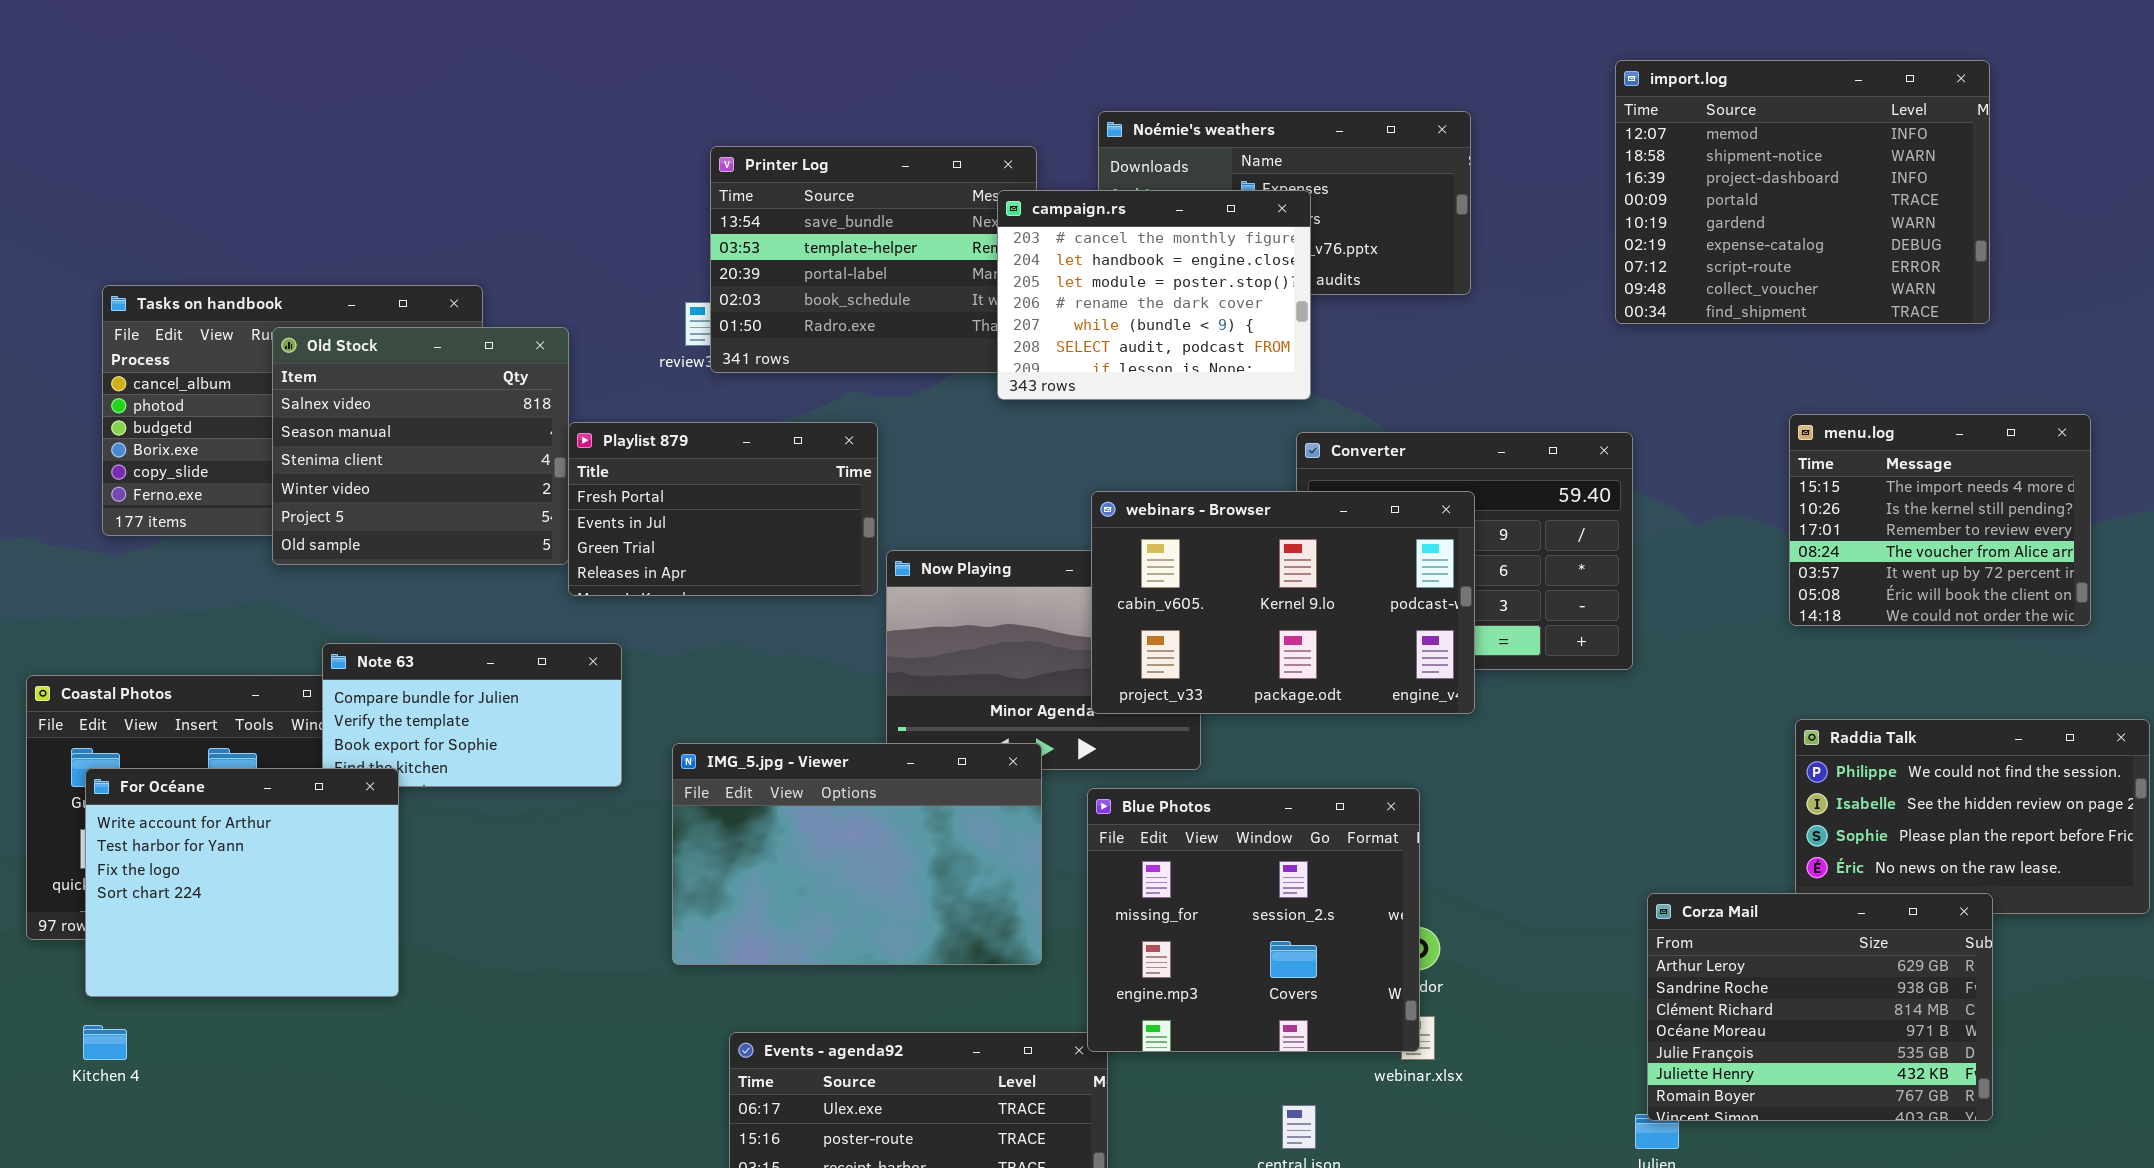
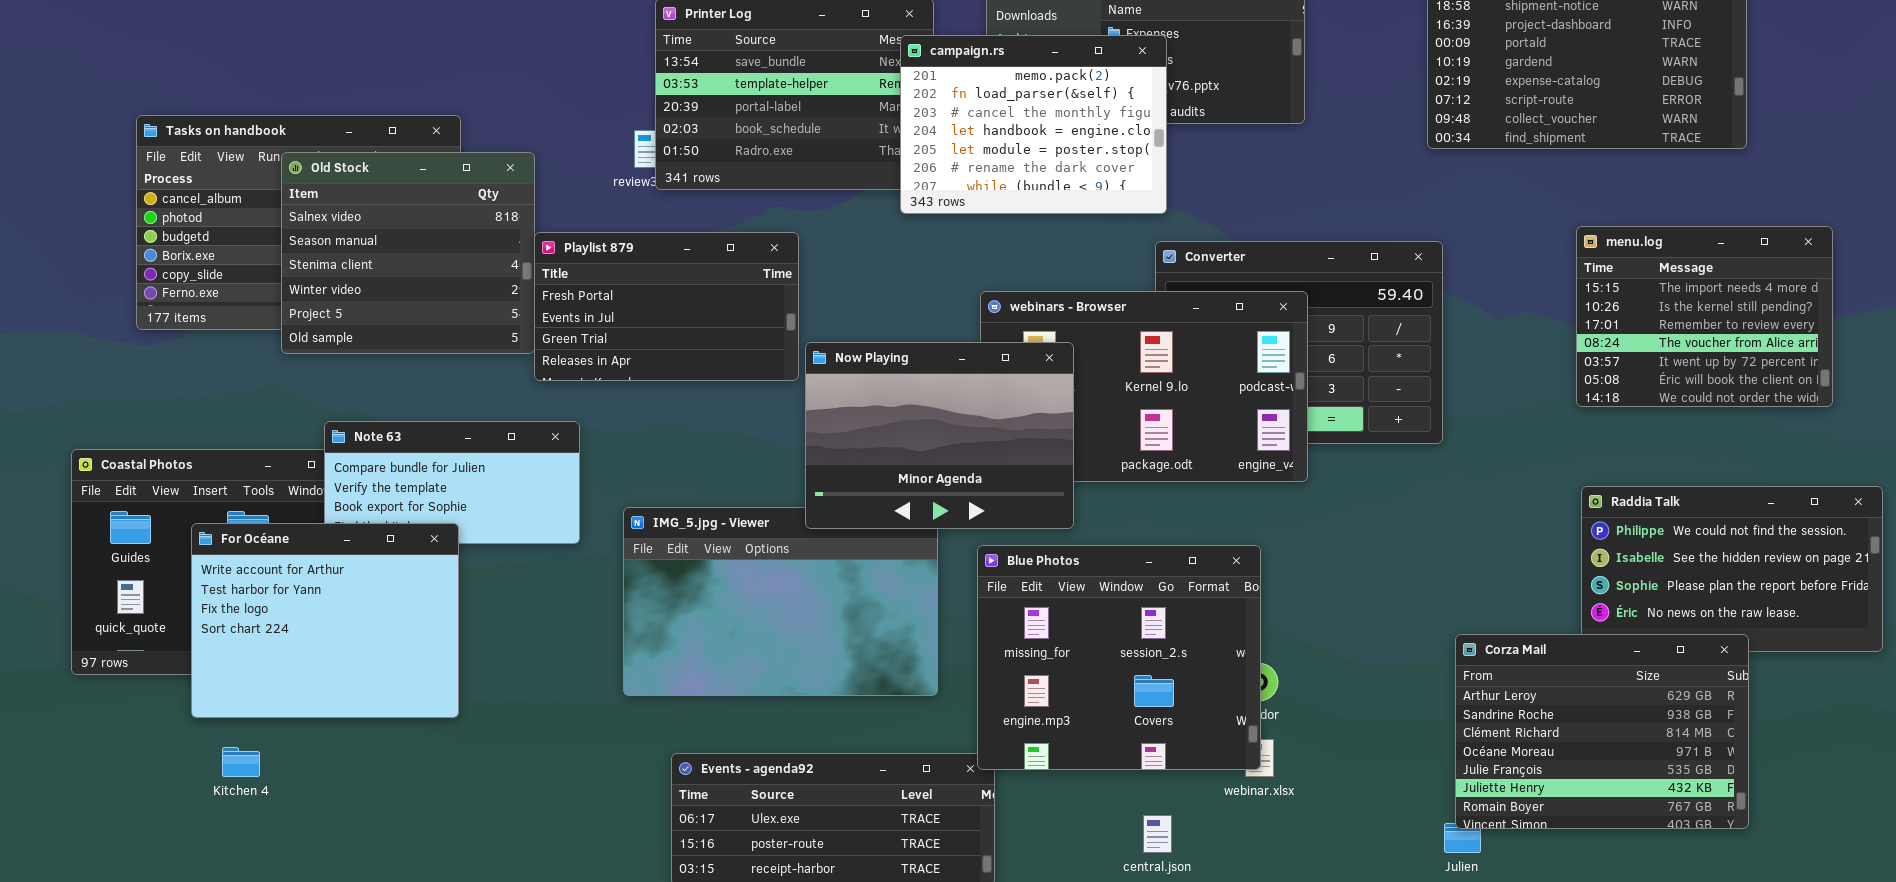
campaign.rs: [997,190,1311,400] -> [900,35,1167,214], scrolled up 2 rows
Now Playing: [886,550,1201,770] -> [805,342,1074,529], raised
For Océane: [85,768,399,997] -> [191,523,459,718], moved
Kitchen 4: [83,1025,127,1060] -> [222,747,260,777], moved

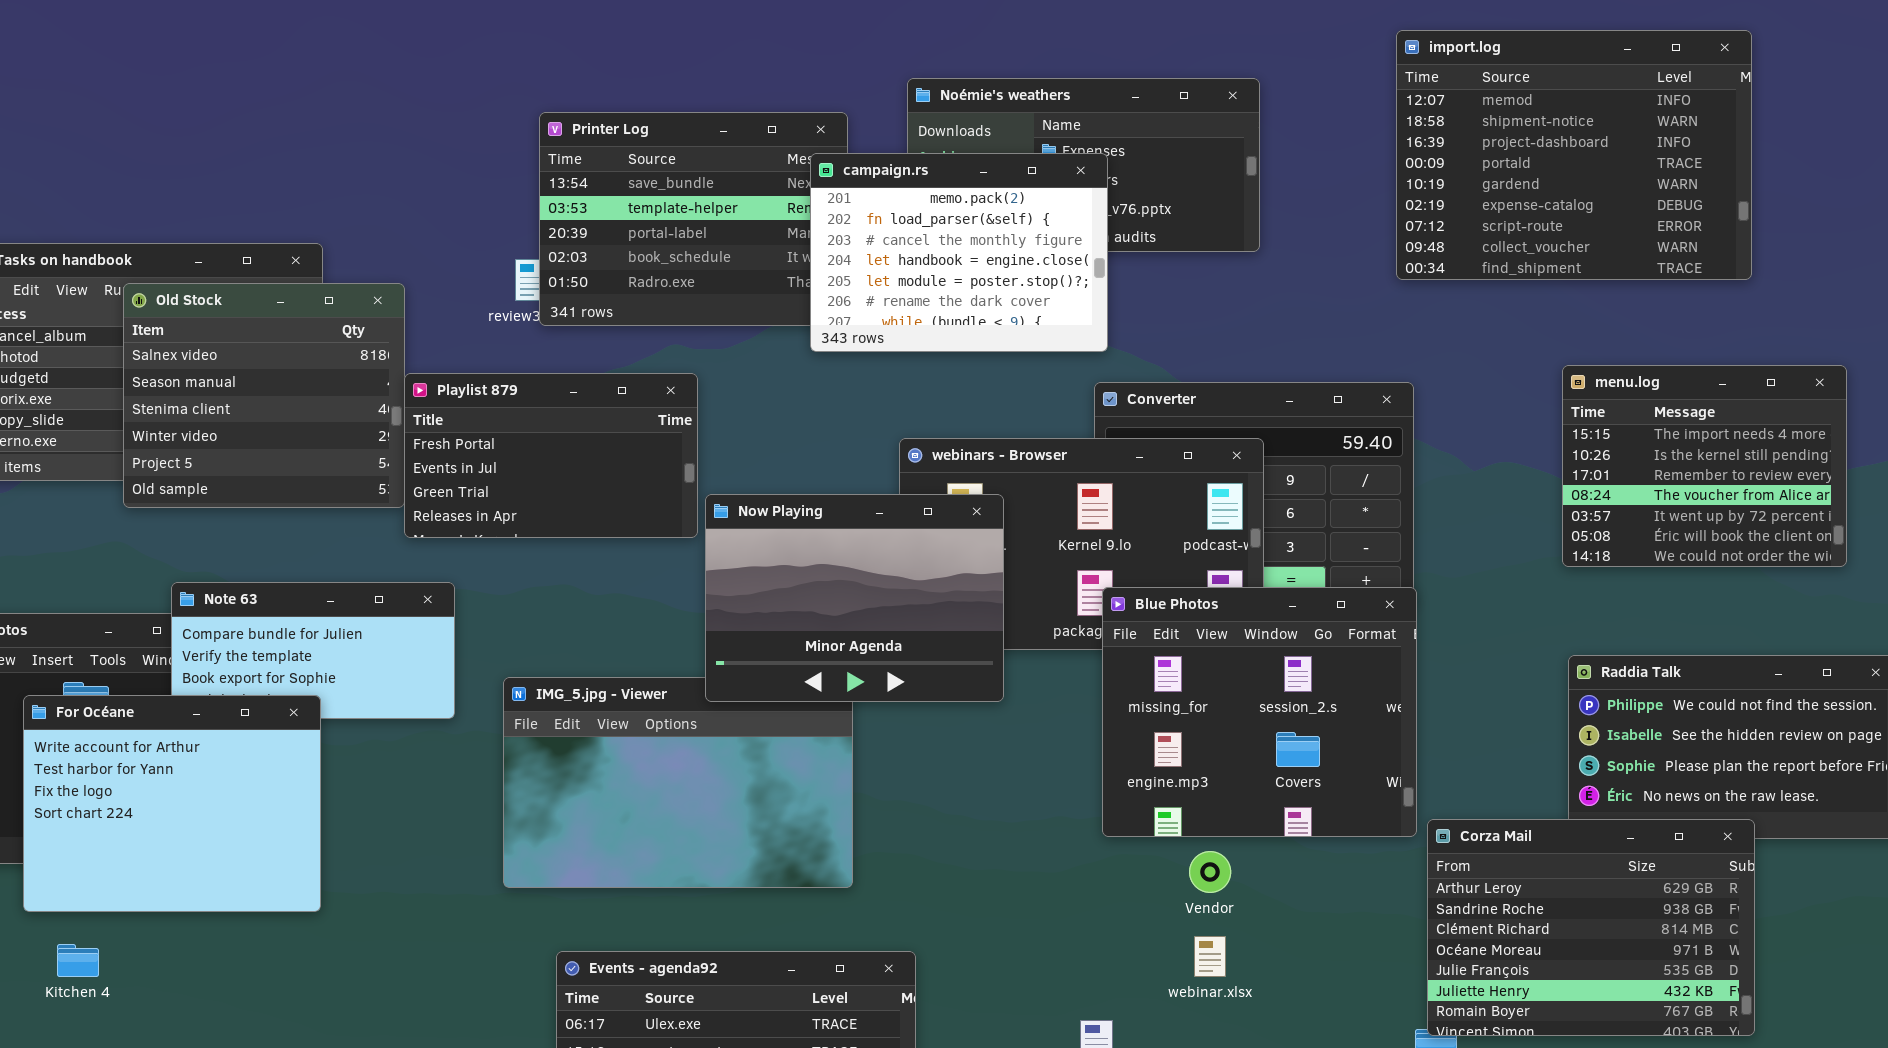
Blue Photos: [977,545,1261,770] -> [1102,587,1417,837], moved

